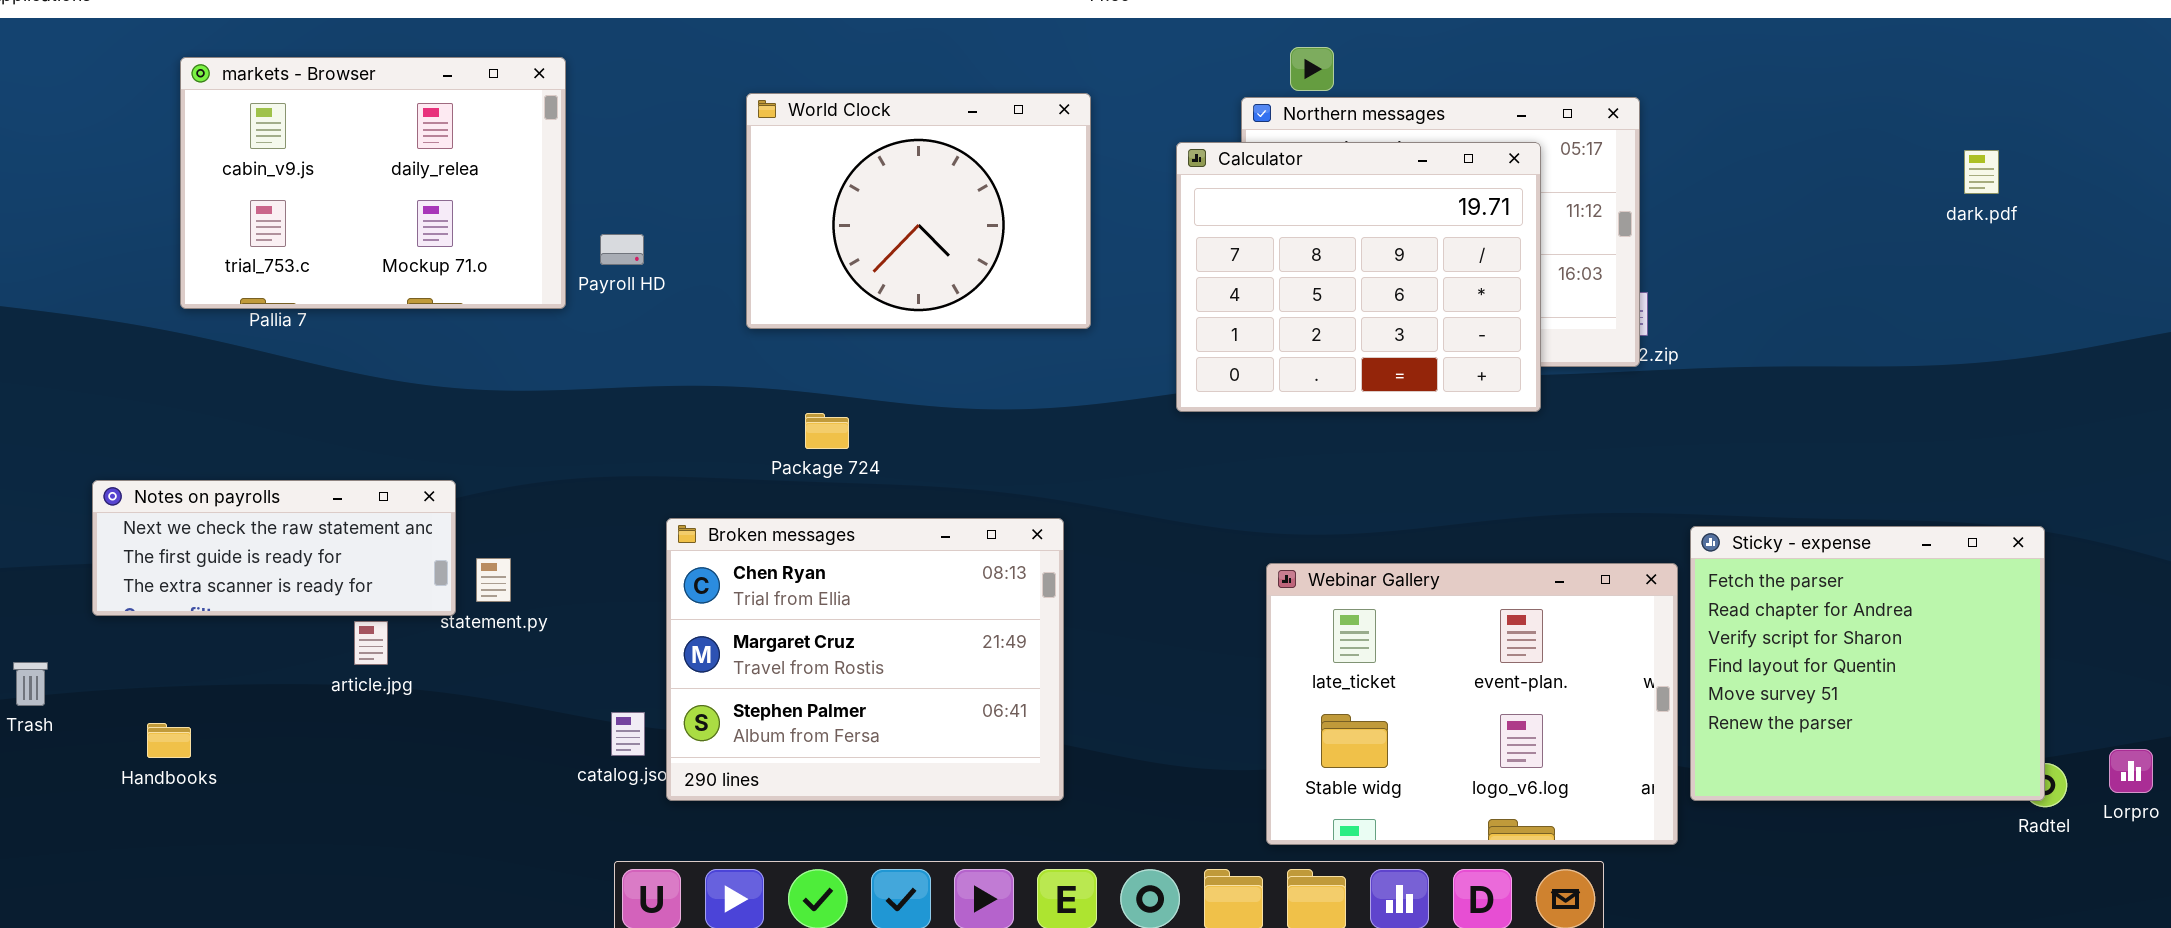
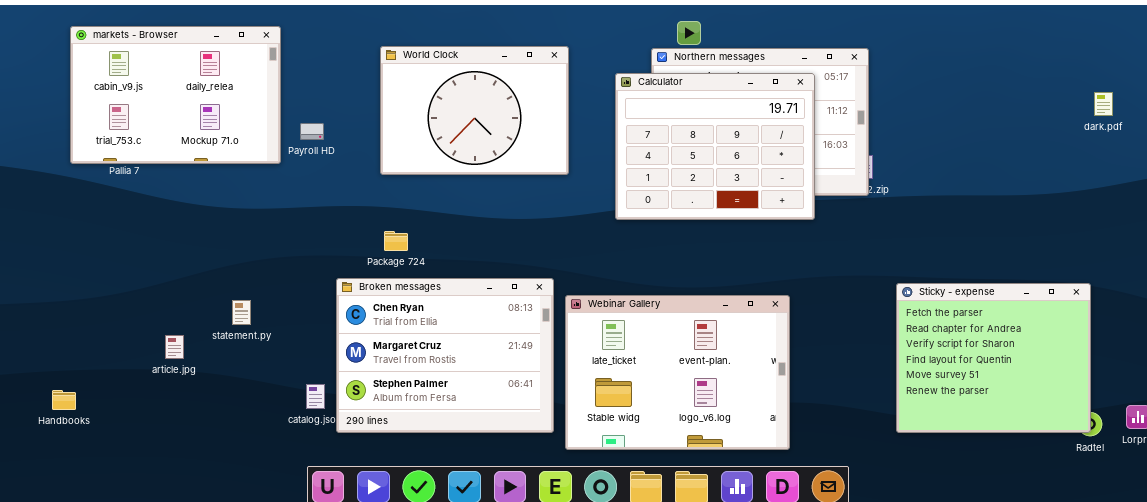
dark.pdf: [1964,150,1999,194] -> [1094,92,1113,116], moved
Package 724: [805,413,849,449] -> [384,231,408,251], moved
Notes on payrolls: [92,480,456,616] -> none, closed
Webinar Gallery: [1266,563,1678,845] -> [565,295,790,450], moved

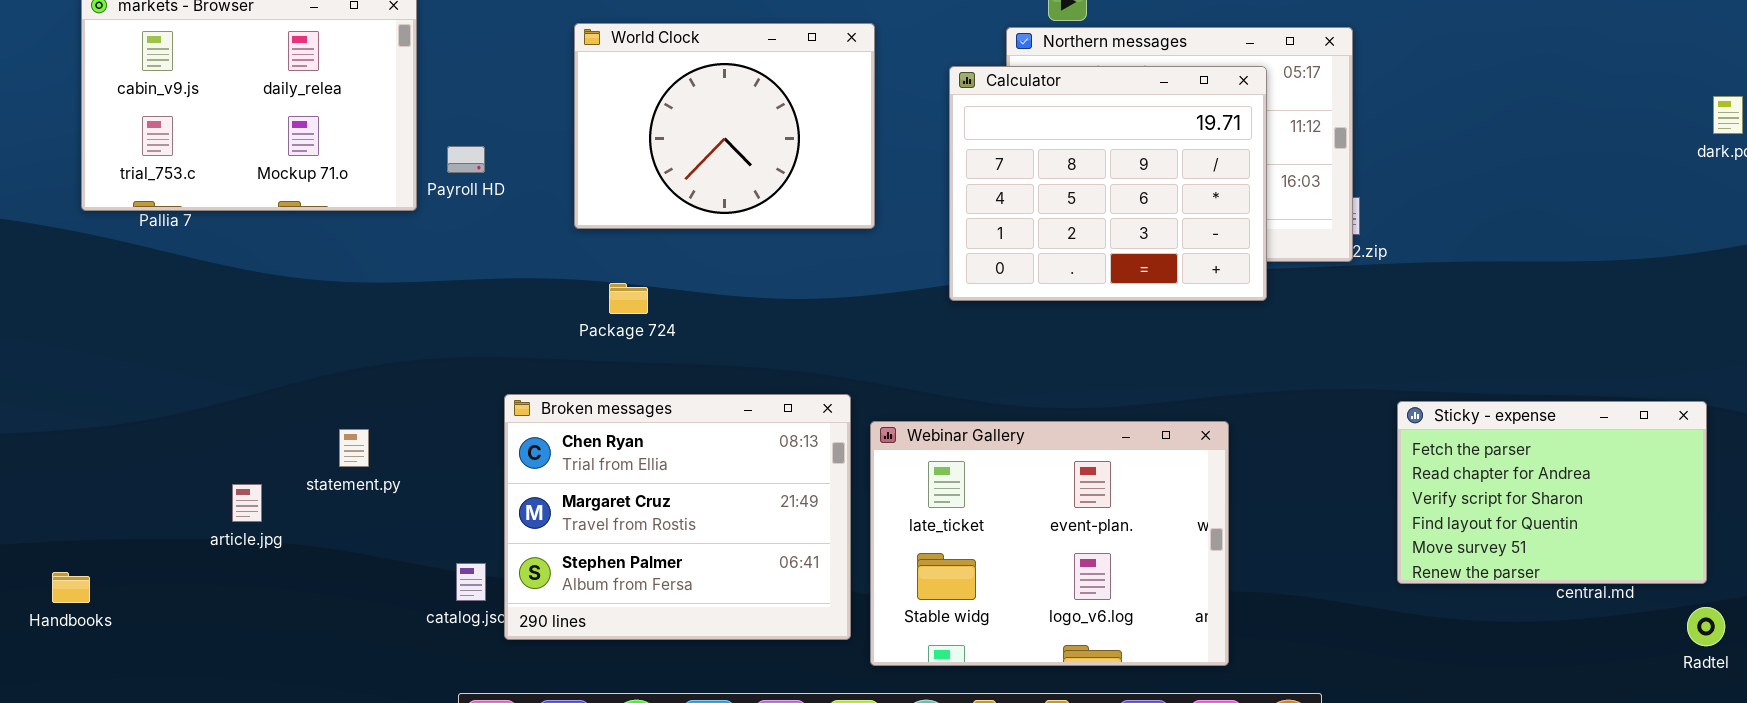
Package 724: [384,231,408,251] -> [609,283,648,314], moved
Sticky - expense: [896,283,1091,433] -> [1397,401,1707,584], resized

